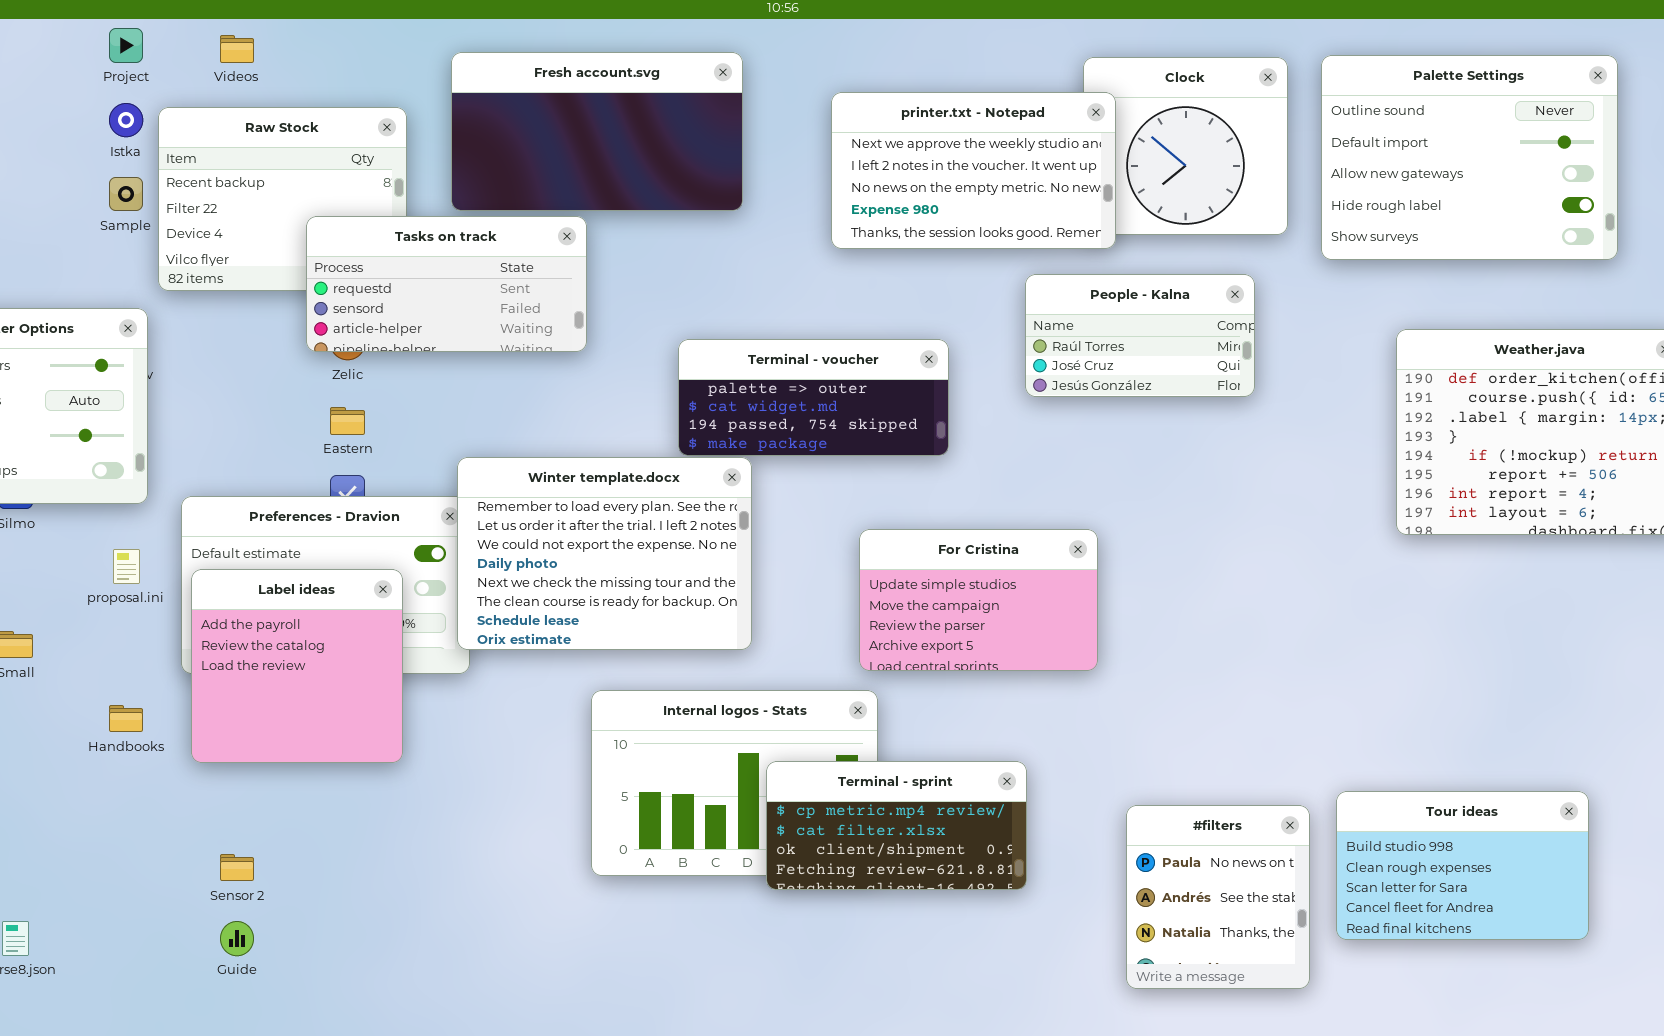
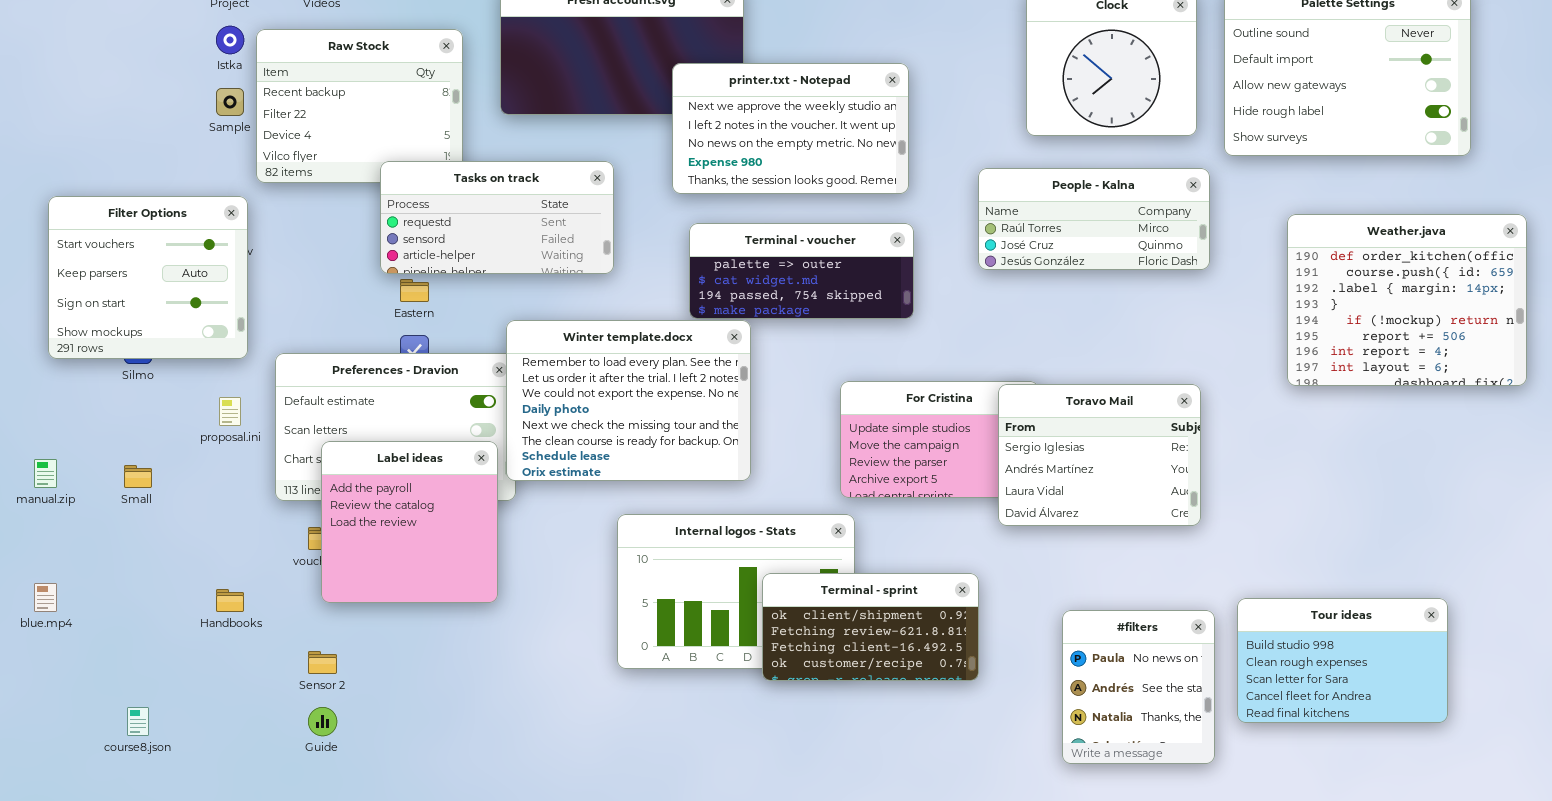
printer.txt - Notepad: [831,92,1116,249] -> [672,63,909,194], moved
Tasks on track: [306,216,587,352] -> [380,161,614,274], moved
People - Kalna: [1025,274,1255,397] -> [978,168,1210,270], resized
Toravo Mail: none -> [998,384,1201,526], opened
Label ideas: [191,569,403,763] -> [321,441,498,603], moved
Handbooks: [109,705,143,732] -> [216,589,244,612], moved
Terminal - sprint: [766,761,1027,890] -> [762,573,979,681], scrolled down 2 rows

